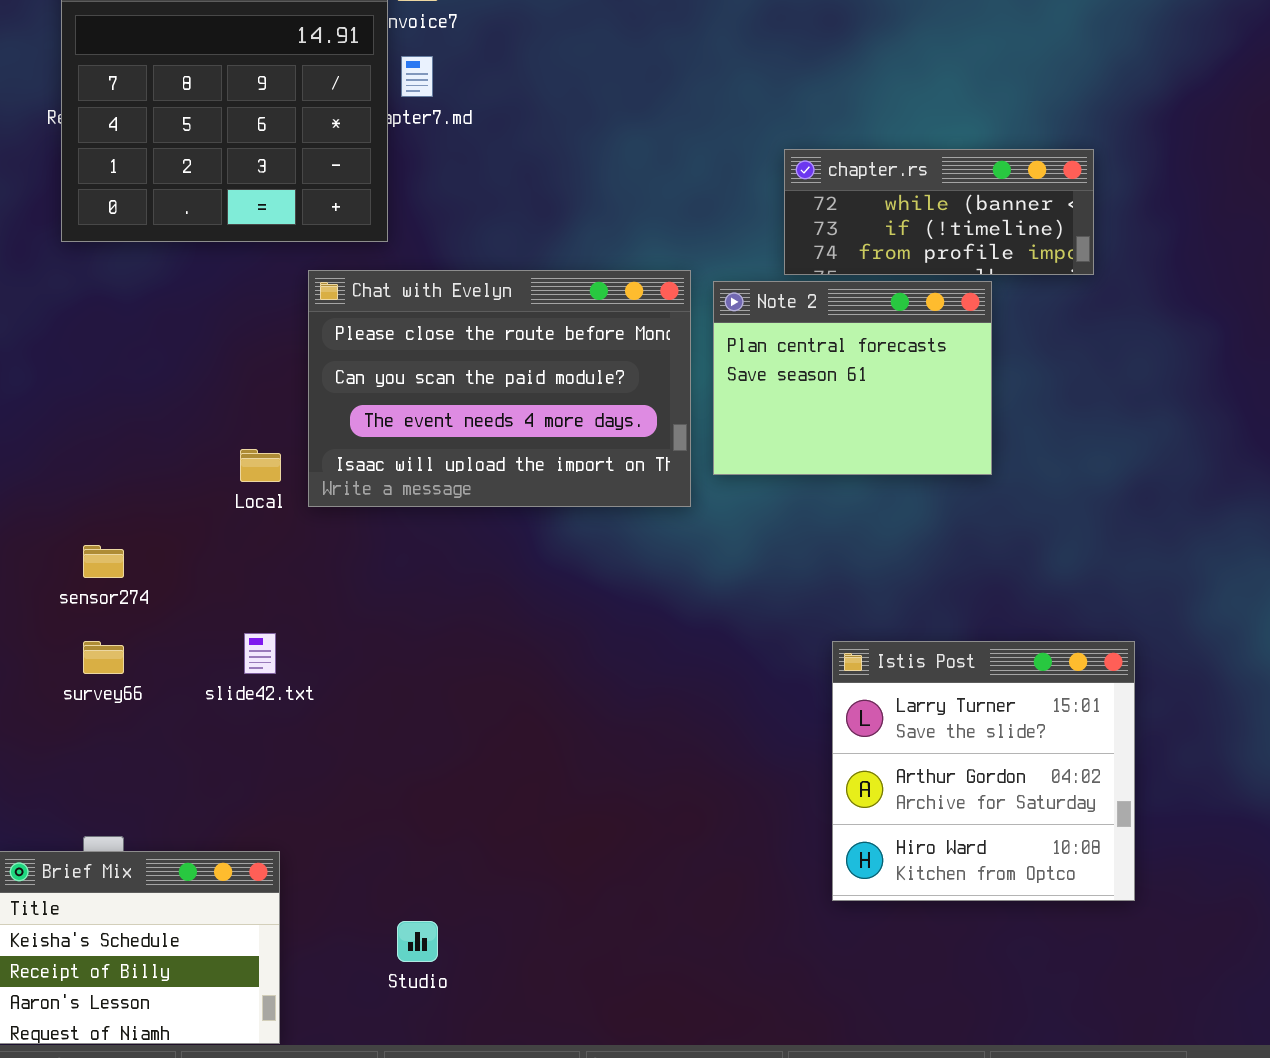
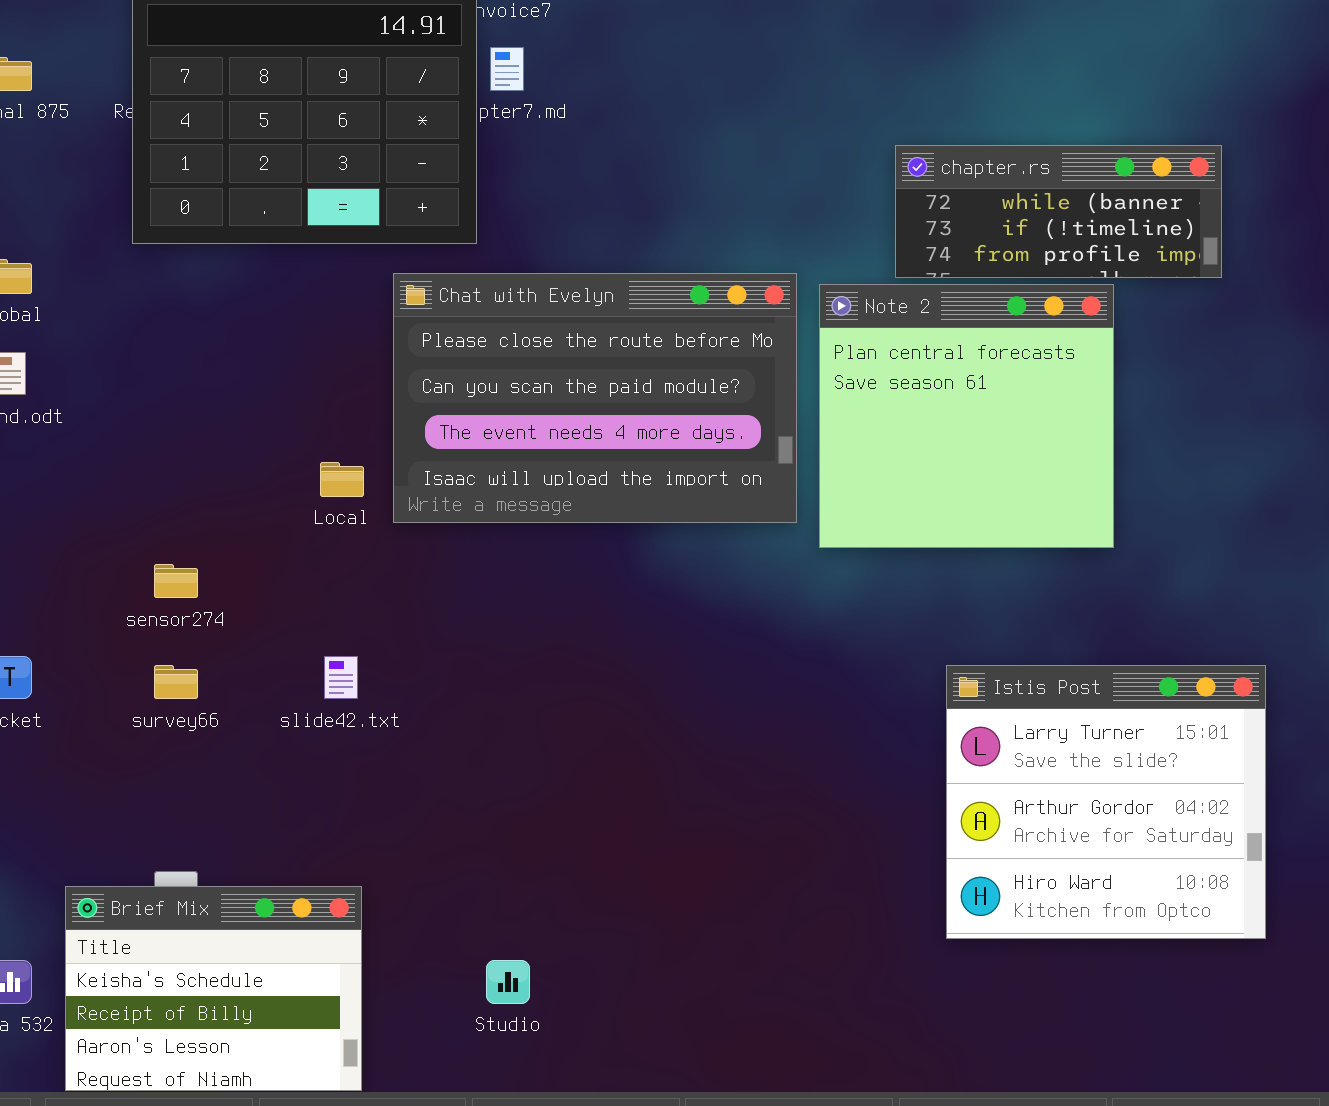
Note 2: [713,281,992,475] -> [819,284,1114,548], resized

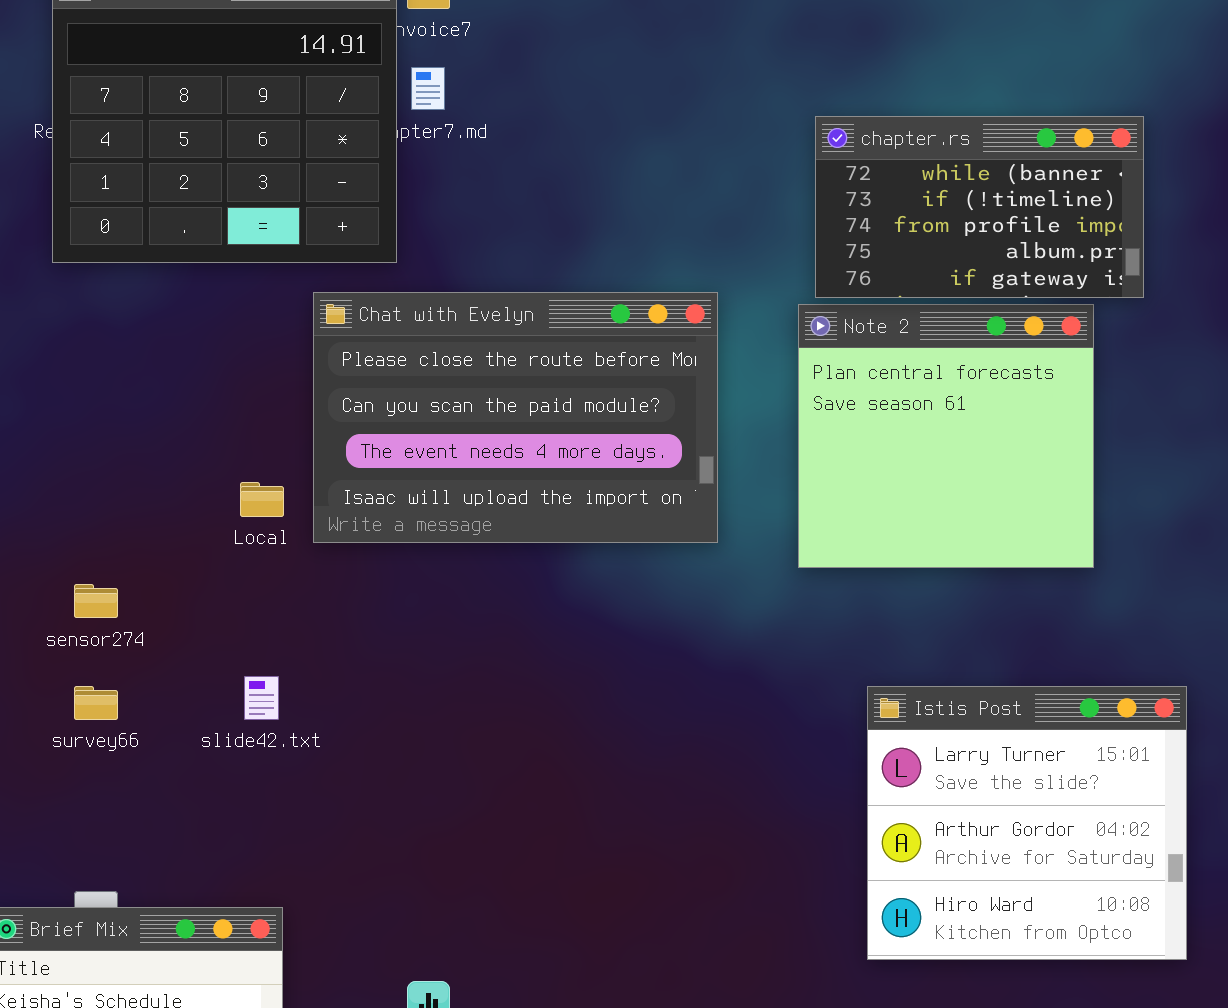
chapter.rs: [895,145,1222,278] -> [815,116,1144,298], resized
Note 2: [819,284,1114,548] -> [798,304,1094,568], moved

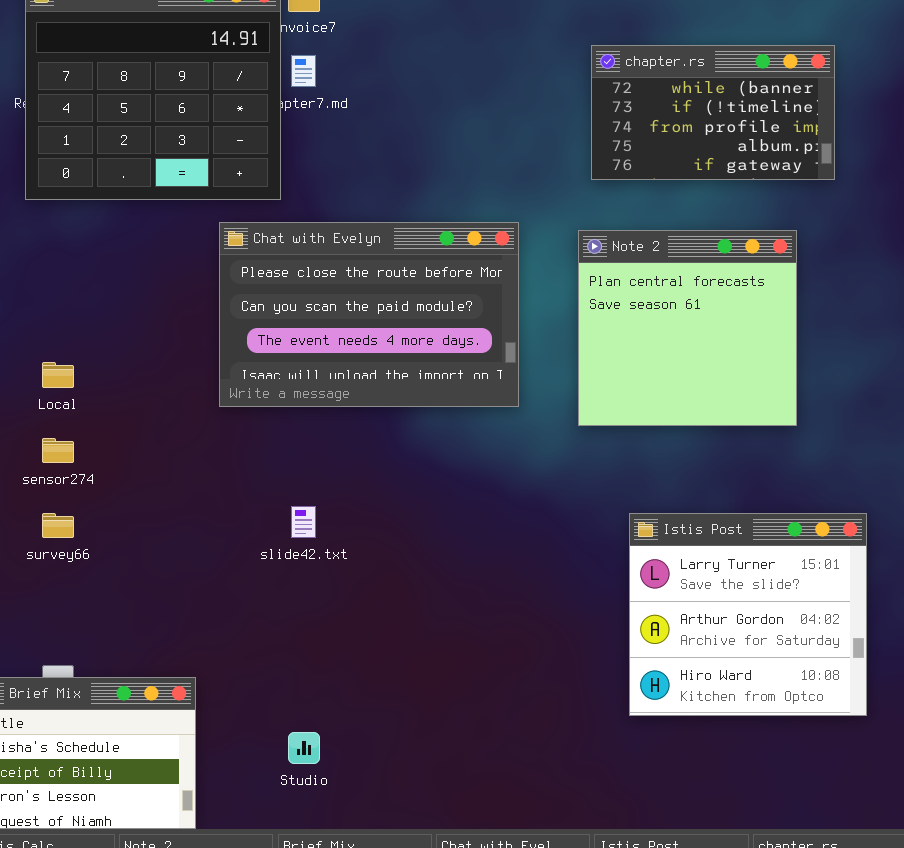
chapter.rs: [815,116,1144,298] -> [591,45,835,180], moved
Local: [240,482,284,517] -> [42,362,74,388], moved
slide42.txt: [244,676,279,720] -> [291,506,316,538], moved

